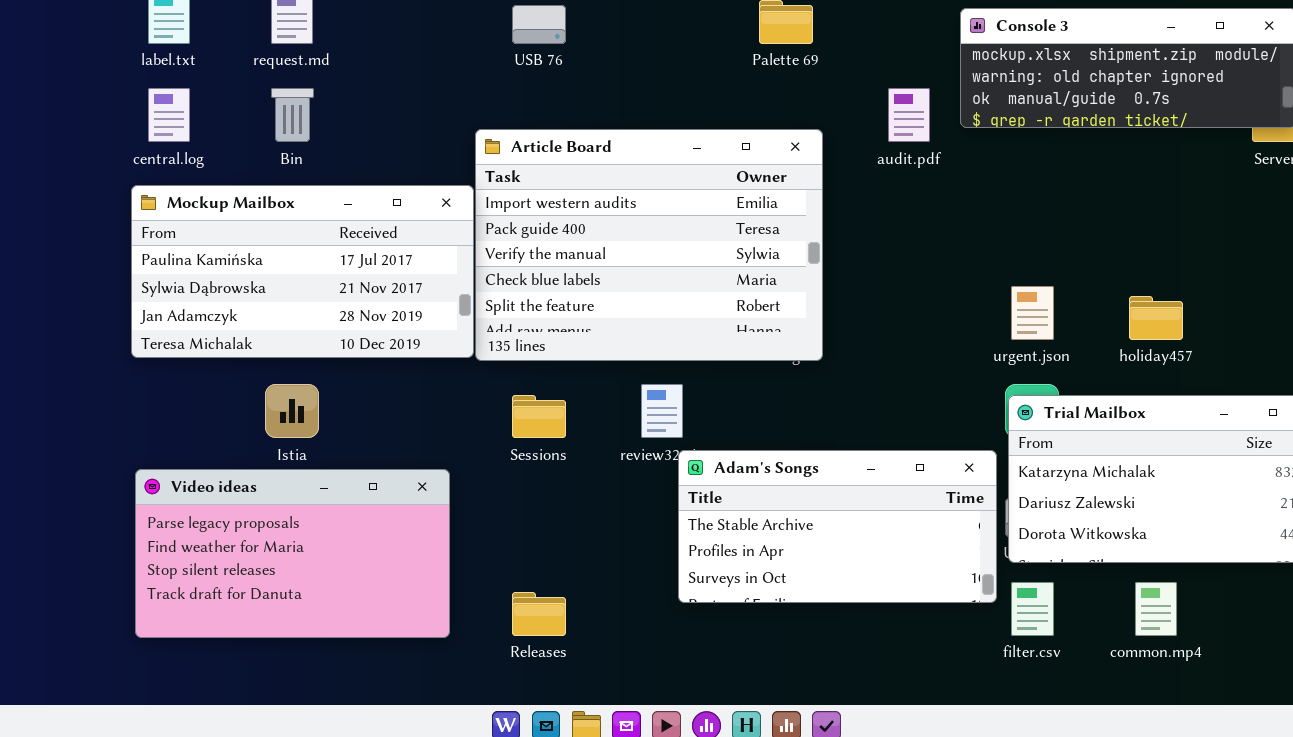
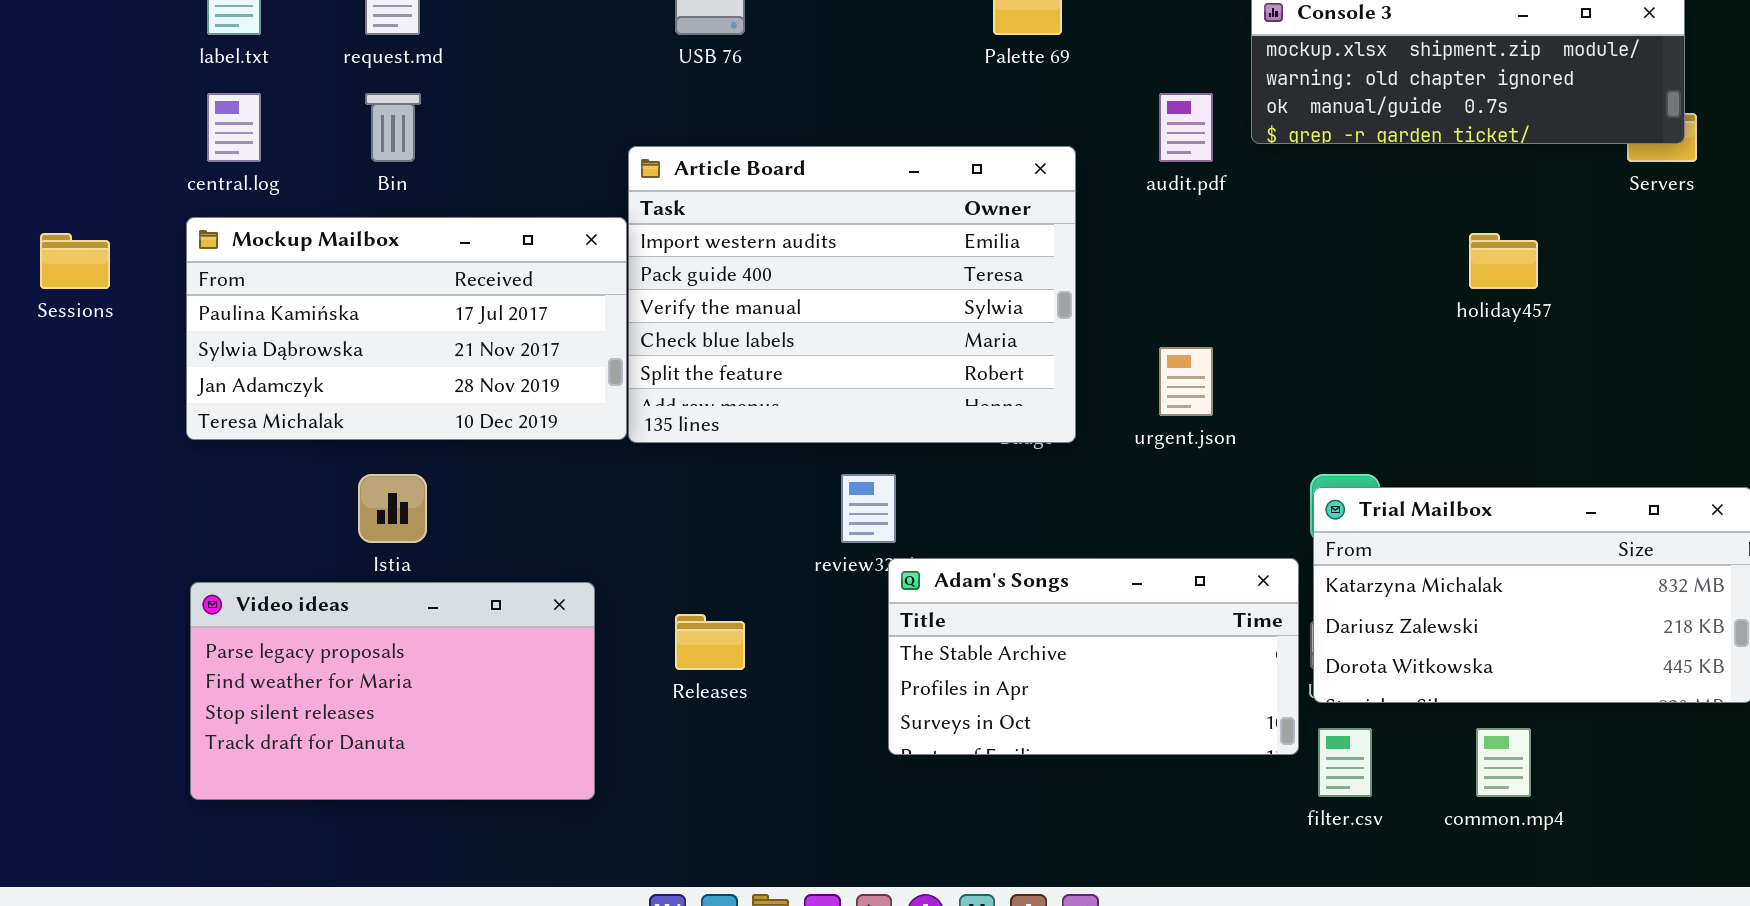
urgent.json: [1011,286,1054,340] -> [1159,347,1213,416], moved
holiday457: [1129,296,1183,340] -> [1469,233,1538,289], moved
Sessions: [512,395,566,438] -> [40,233,110,289], moved
Releases: [512,592,566,636] -> [675,614,745,670], moved

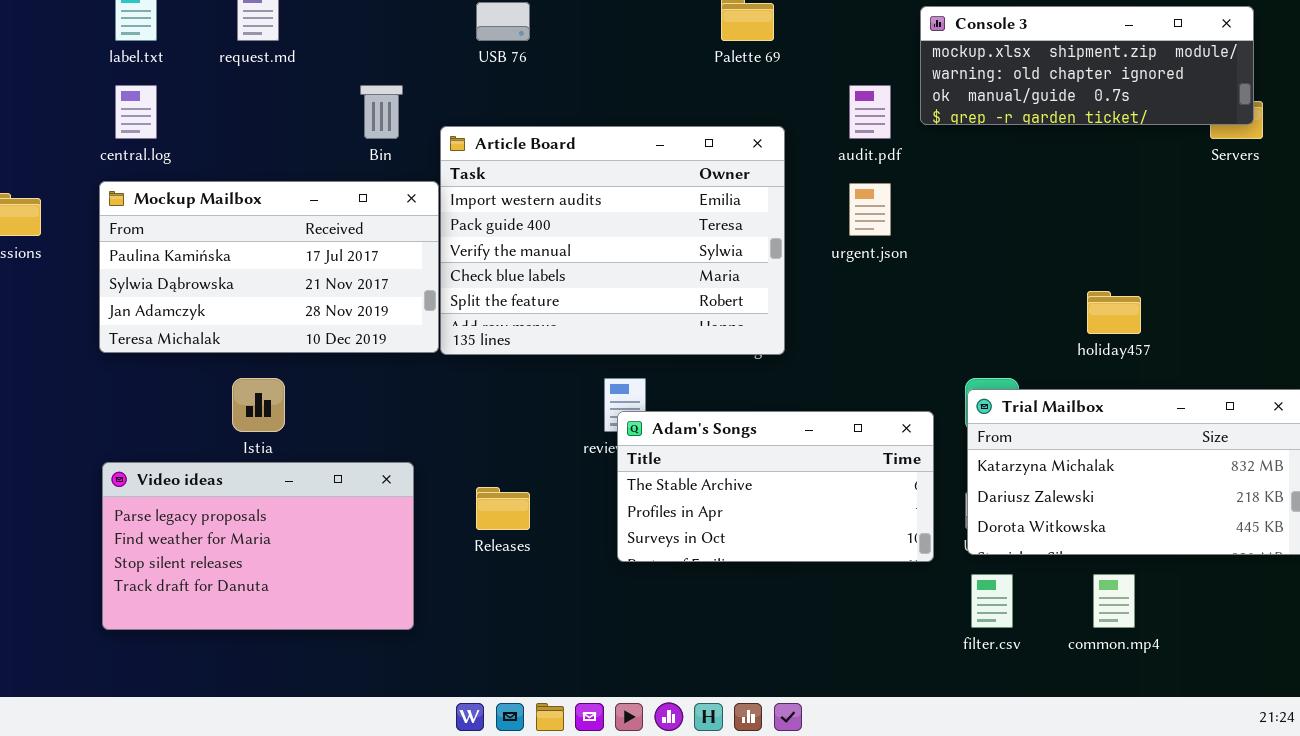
Bin: [365,93,421,162] -> [360,85,403,139], moved
holiday457: [1469,233,1538,289] -> [1087,291,1141,334], moved
urgent.json: [1159,347,1213,416] -> [849,183,891,236], moved
Adam's Songs: [888,558,1299,755] -> [617,411,934,562], moved

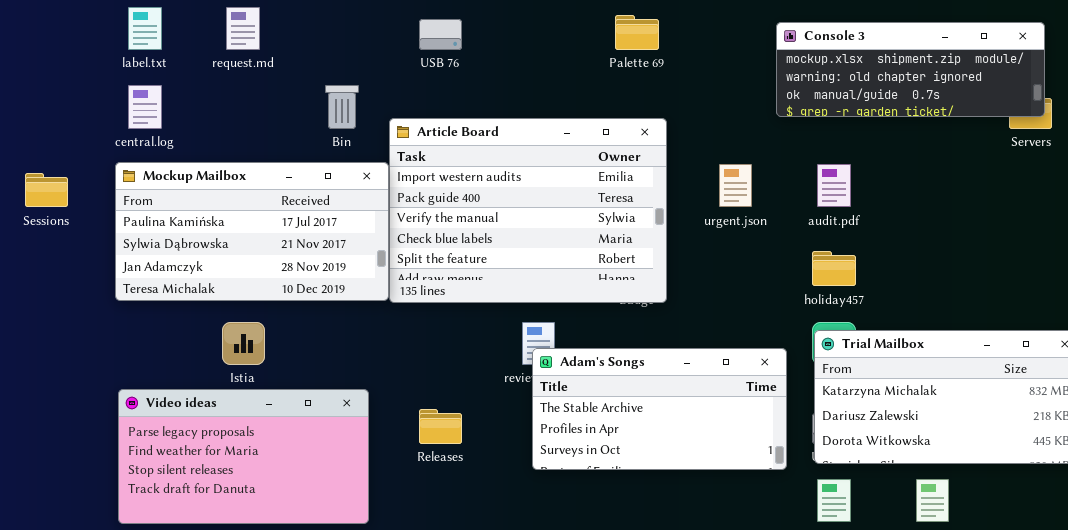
audit.pdf: [849,85,891,139] -> [817,164,851,207], moved
holiday457: [1087,291,1141,334] -> [812,251,856,286], moved

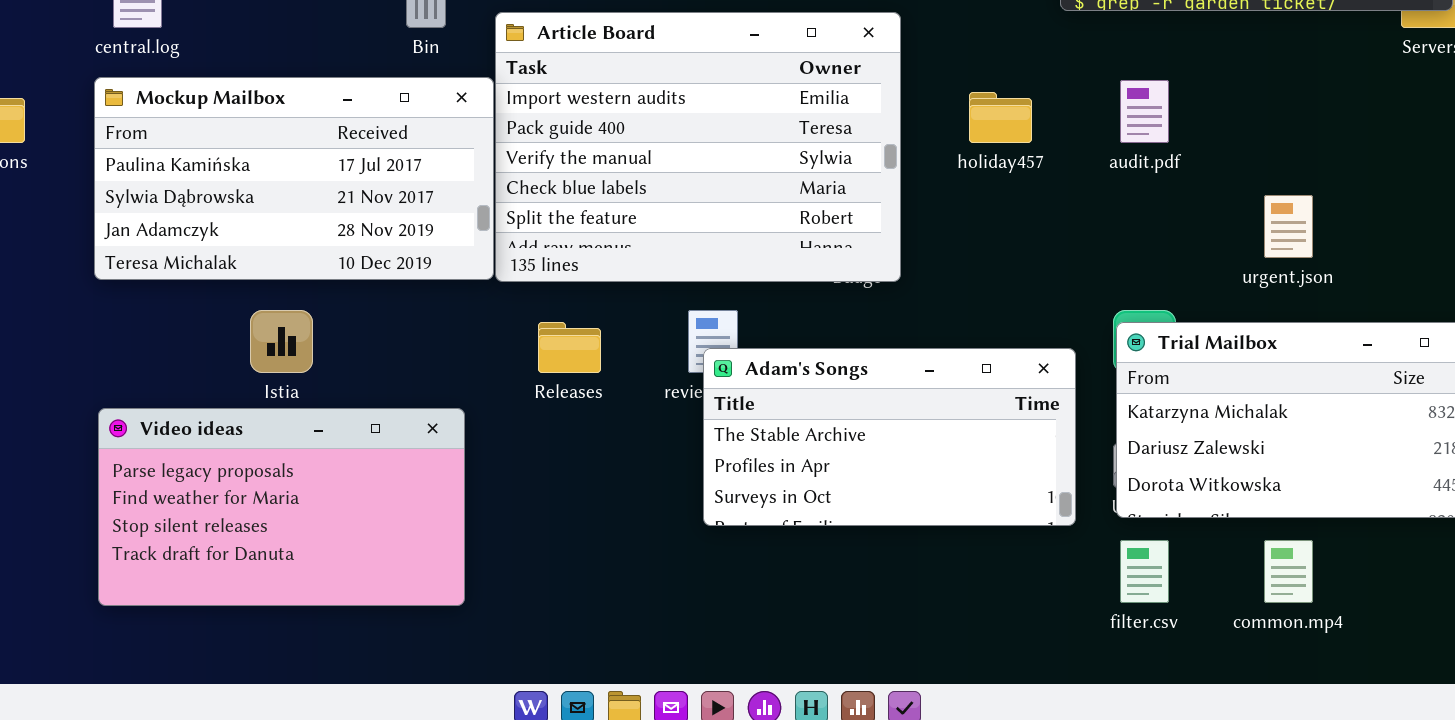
urgent.json: [719,164,752,207] -> [1264,195,1313,258], moved
holiday457: [812,251,856,286] -> [969,92,1032,143], moved
Releases: [419,409,462,444] -> [538,322,601,373], moved

